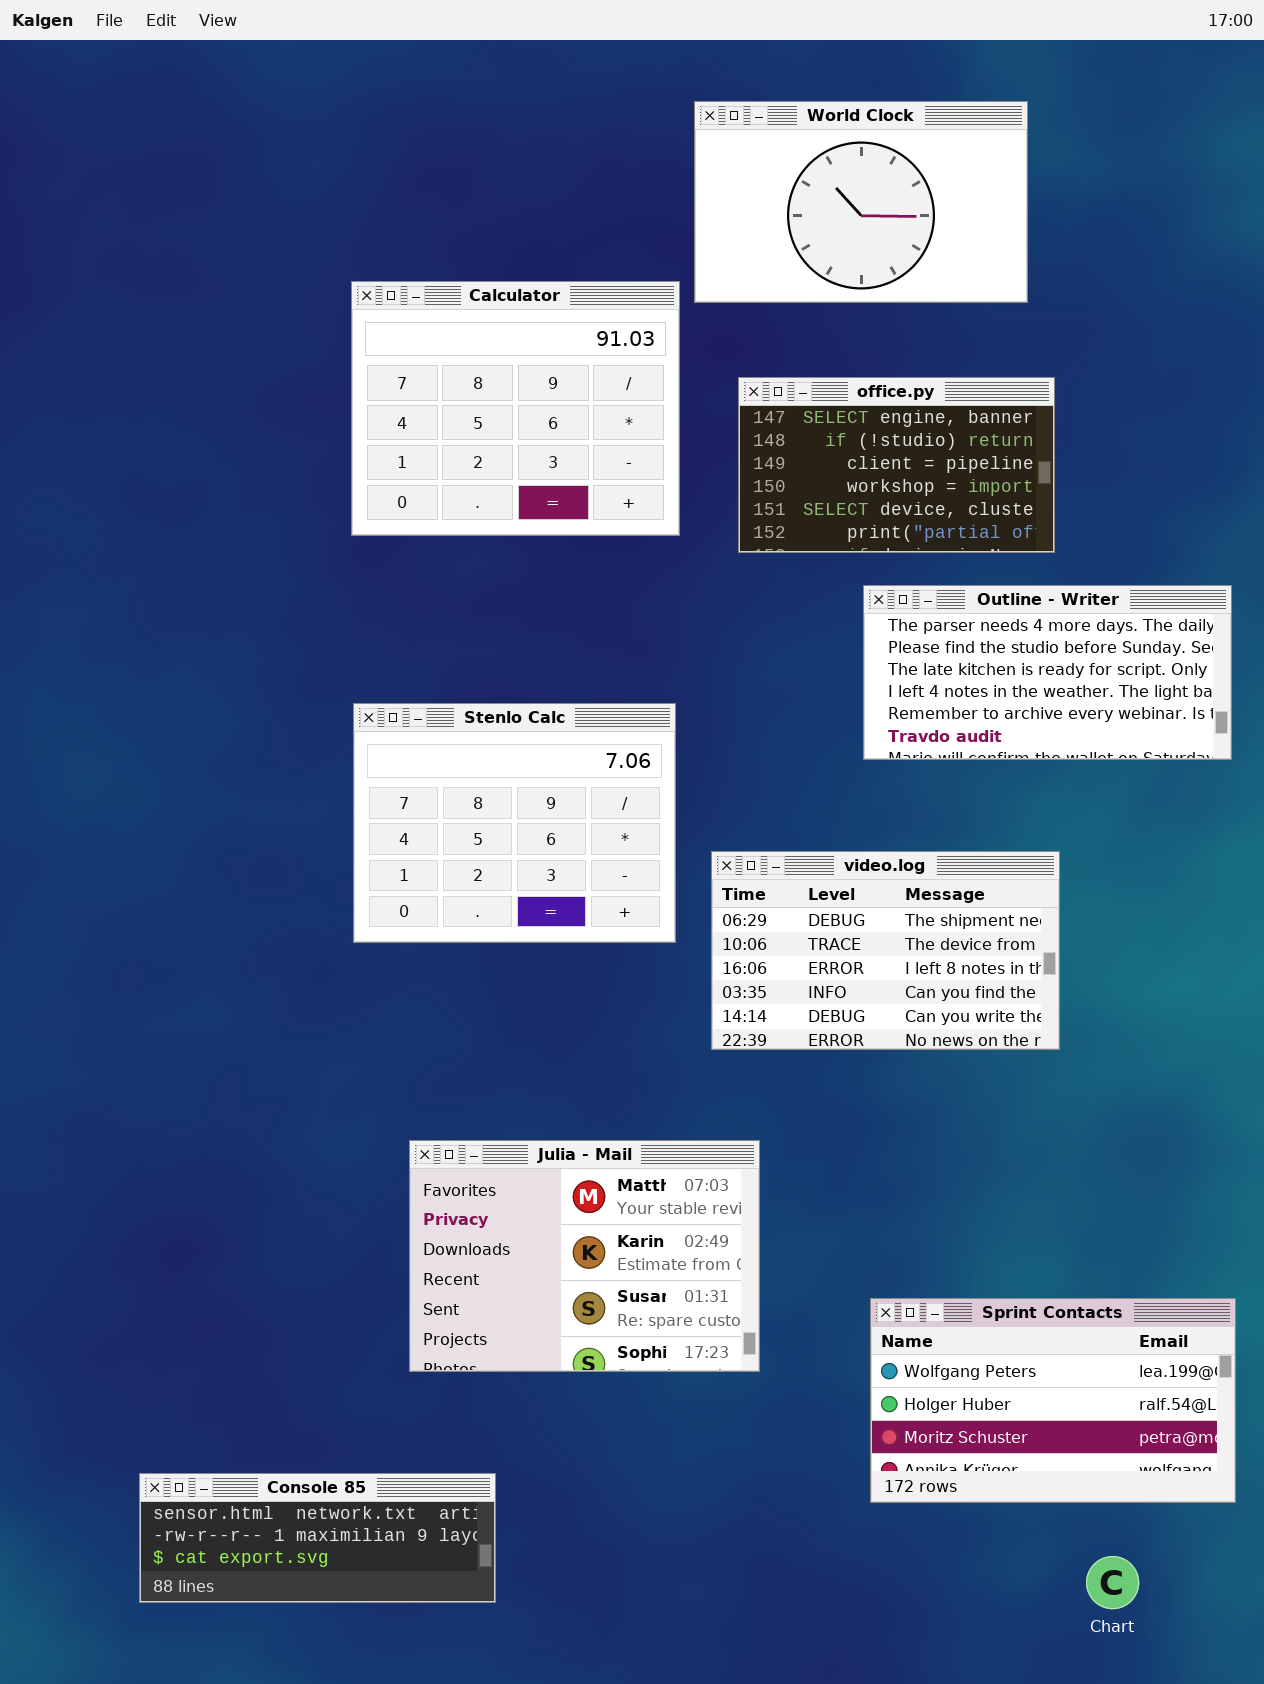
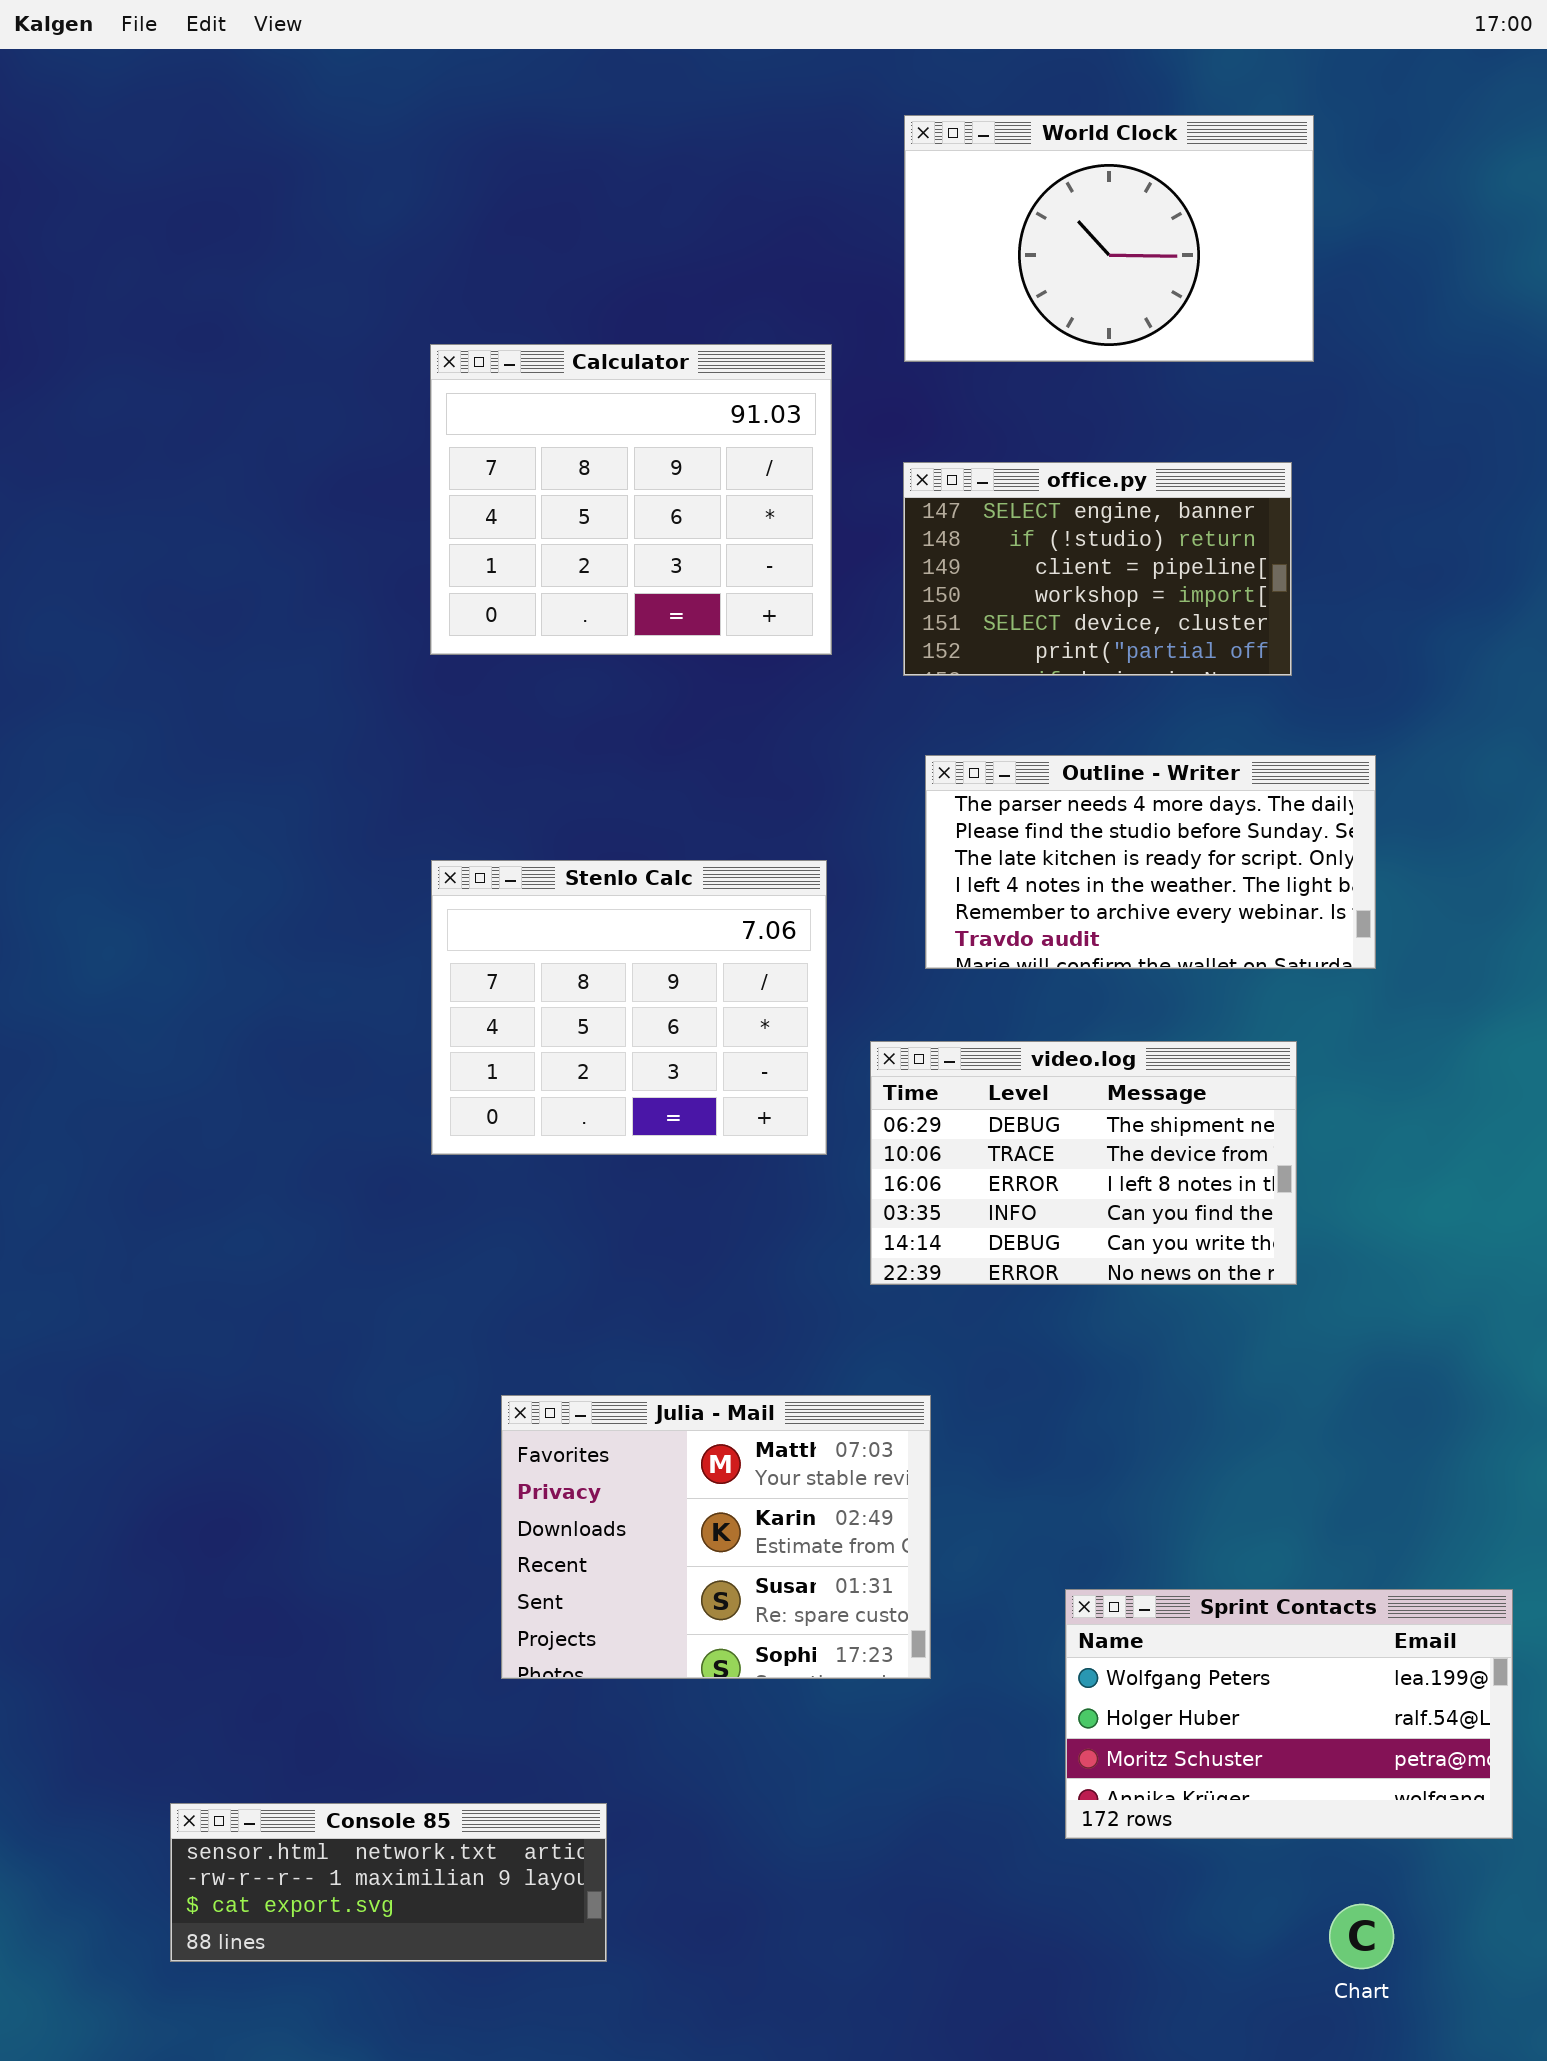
World Clock: [694,101,1028,303] -> [904,115,1314,362], moved
Outline - Writer: [863,585,1232,760] -> [925,755,1376,969], moved

